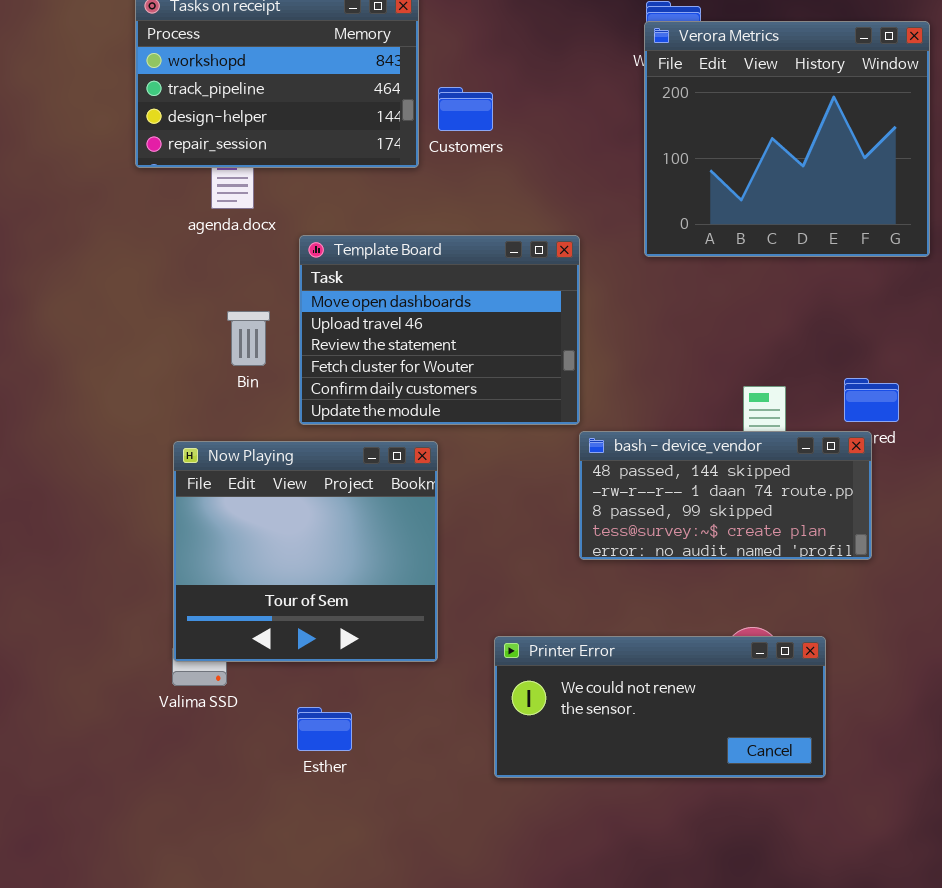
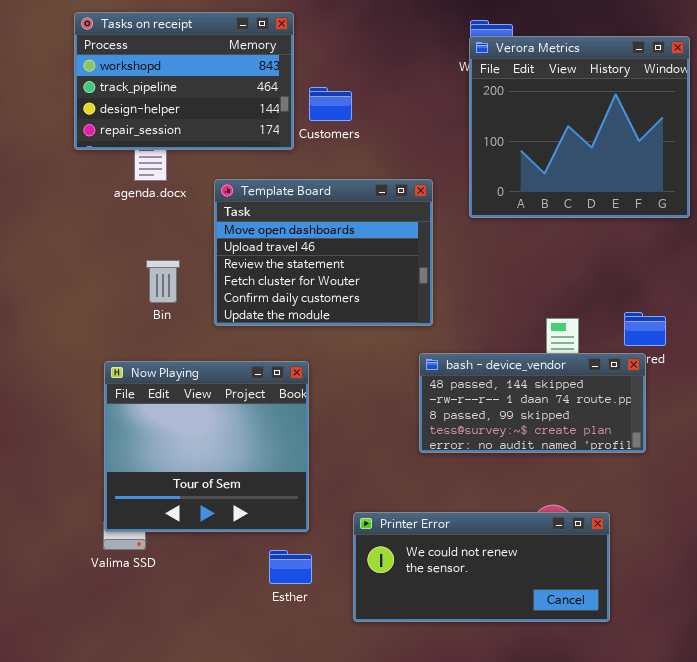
Template Board: [299,235,580,425] -> [214,179,433,326], moved
Esther: [297,707,352,751] -> [269,550,312,584], moved

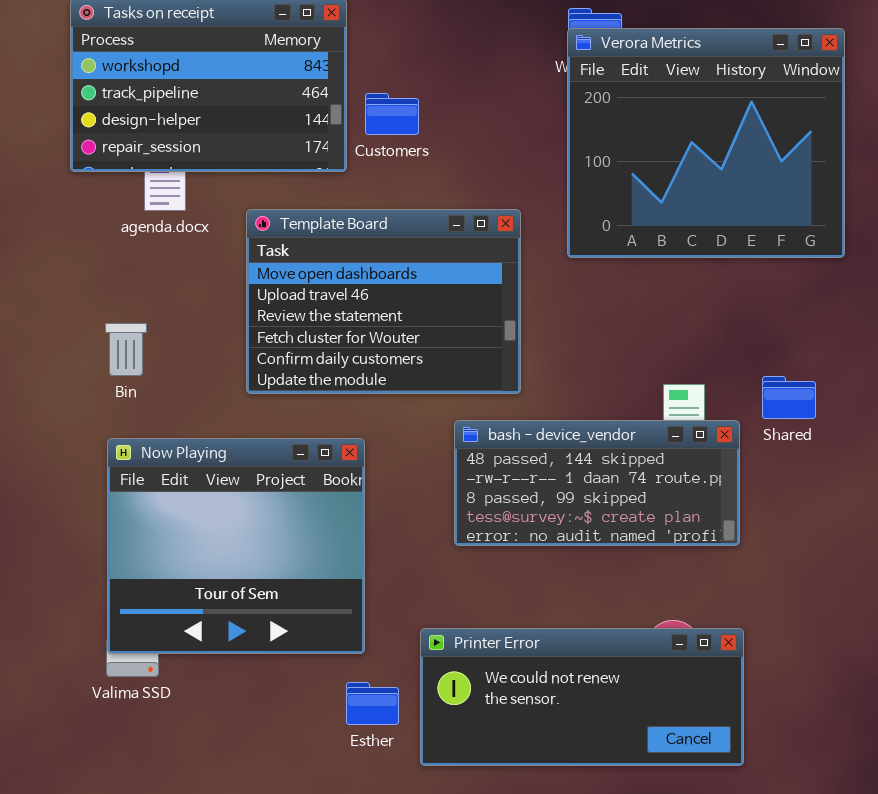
Bin: [146,260,180,303] -> [105,323,147,376], moved
bash - device_vendor: [419,353,646,453] -> [454,420,740,546], moved
Esther: [269,550,312,584] -> [346,682,399,725], moved

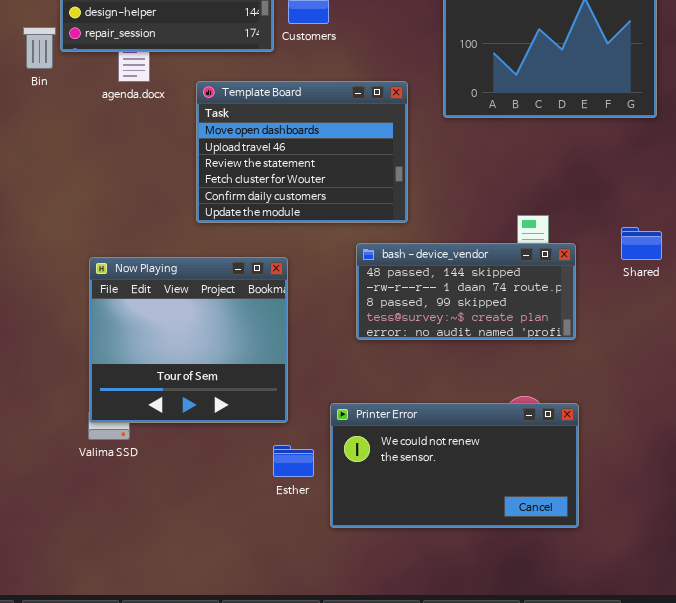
Bin: [105,323,147,376] -> [23,27,56,69], moved
Shared: [762,376,816,419] -> [621,227,662,260], moved
Printer Error: [420,628,744,766] -> [330,403,579,528], resized

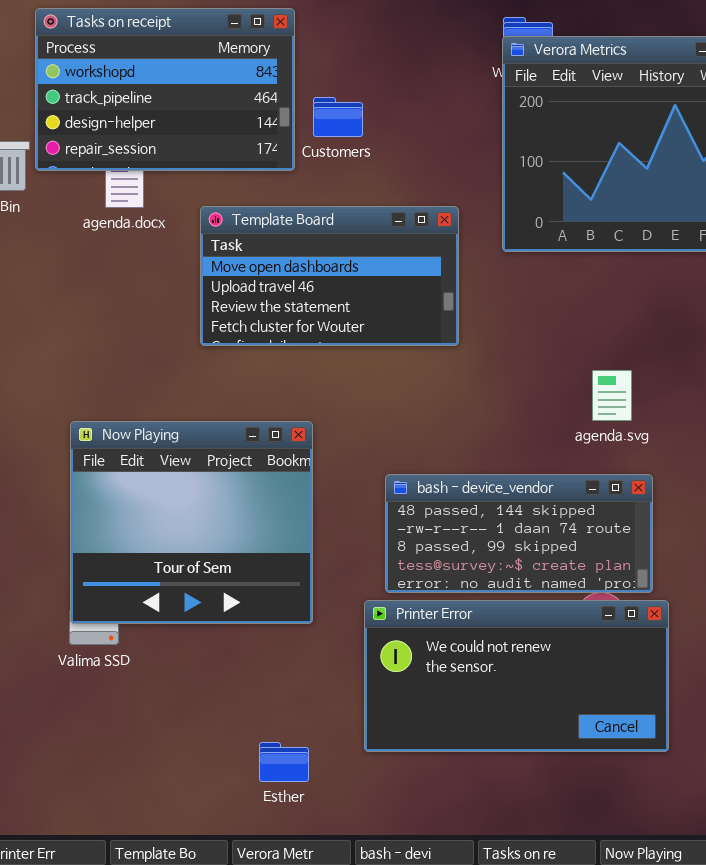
Template Board: [196,81,408,223] -> [200,206,459,346], resized
bash - device_vendor: [356,243,576,340] -> [385,474,653,593], moved
Esther: [273,445,314,477] -> [259,742,309,782], moved

